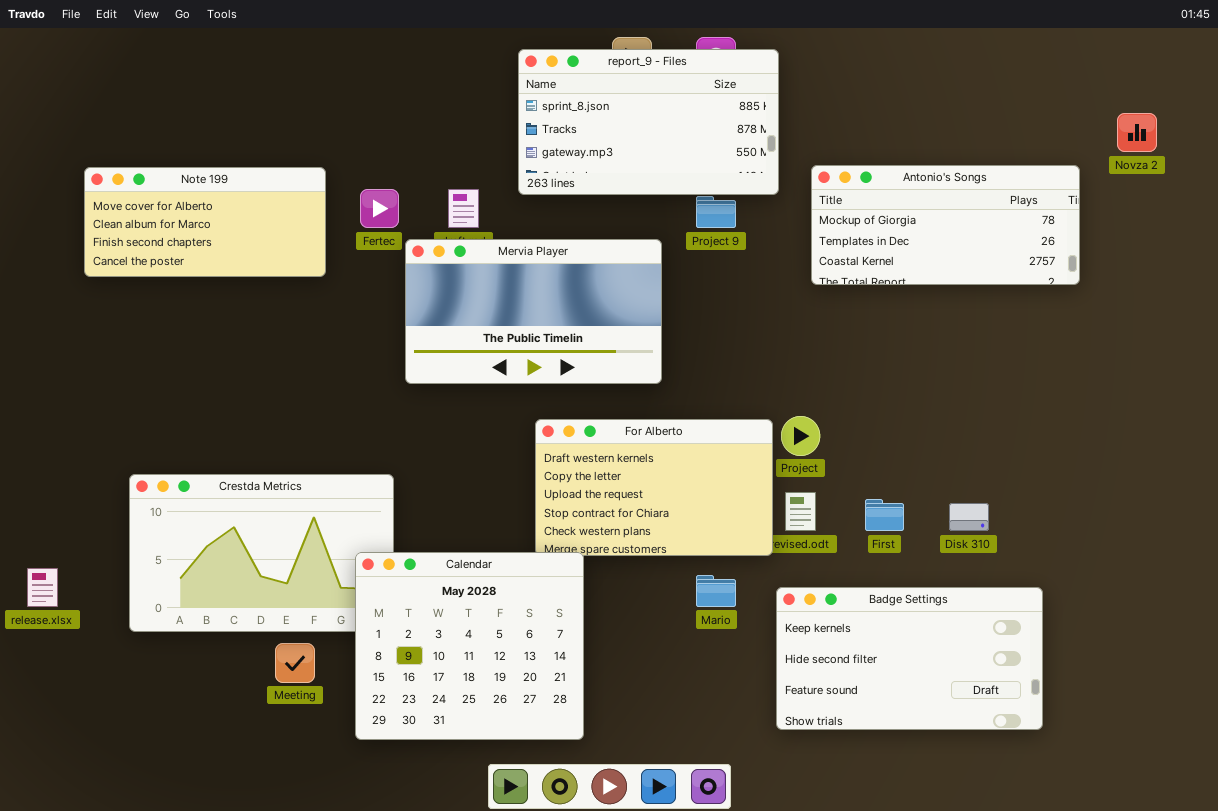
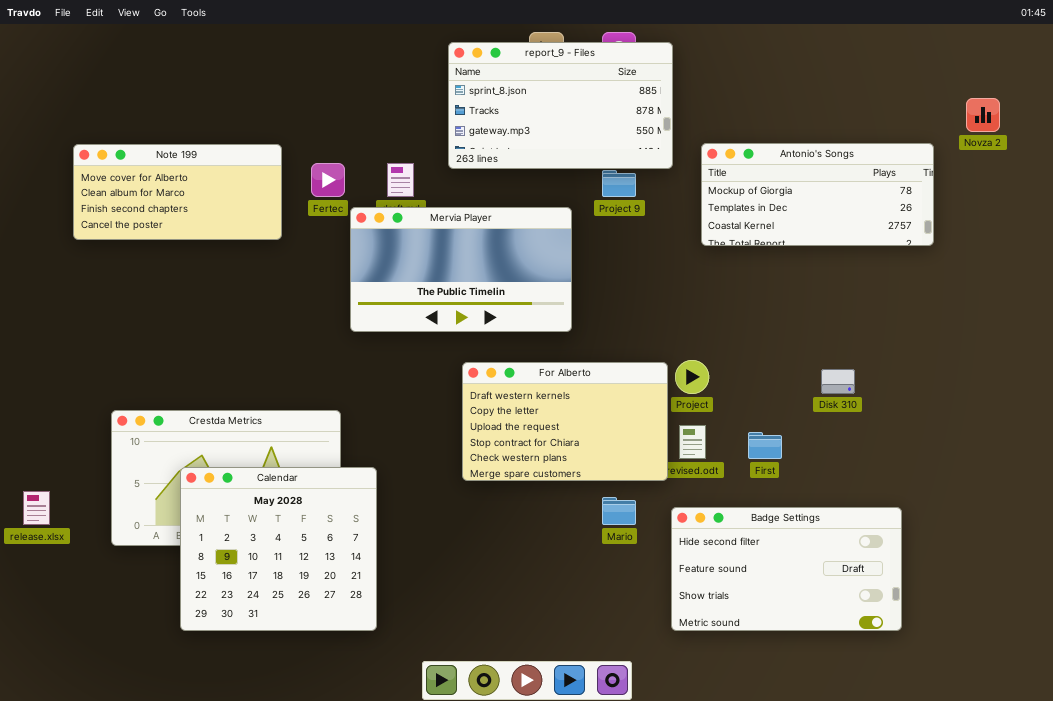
Disk 310: [949,503,989,531] -> [821,369,855,394], moved
Calendar: [355,552,584,740] -> [180,467,377,631], moved
Badge Settings: [776,587,1043,730] -> [671,507,902,631], scrolled down 1 row

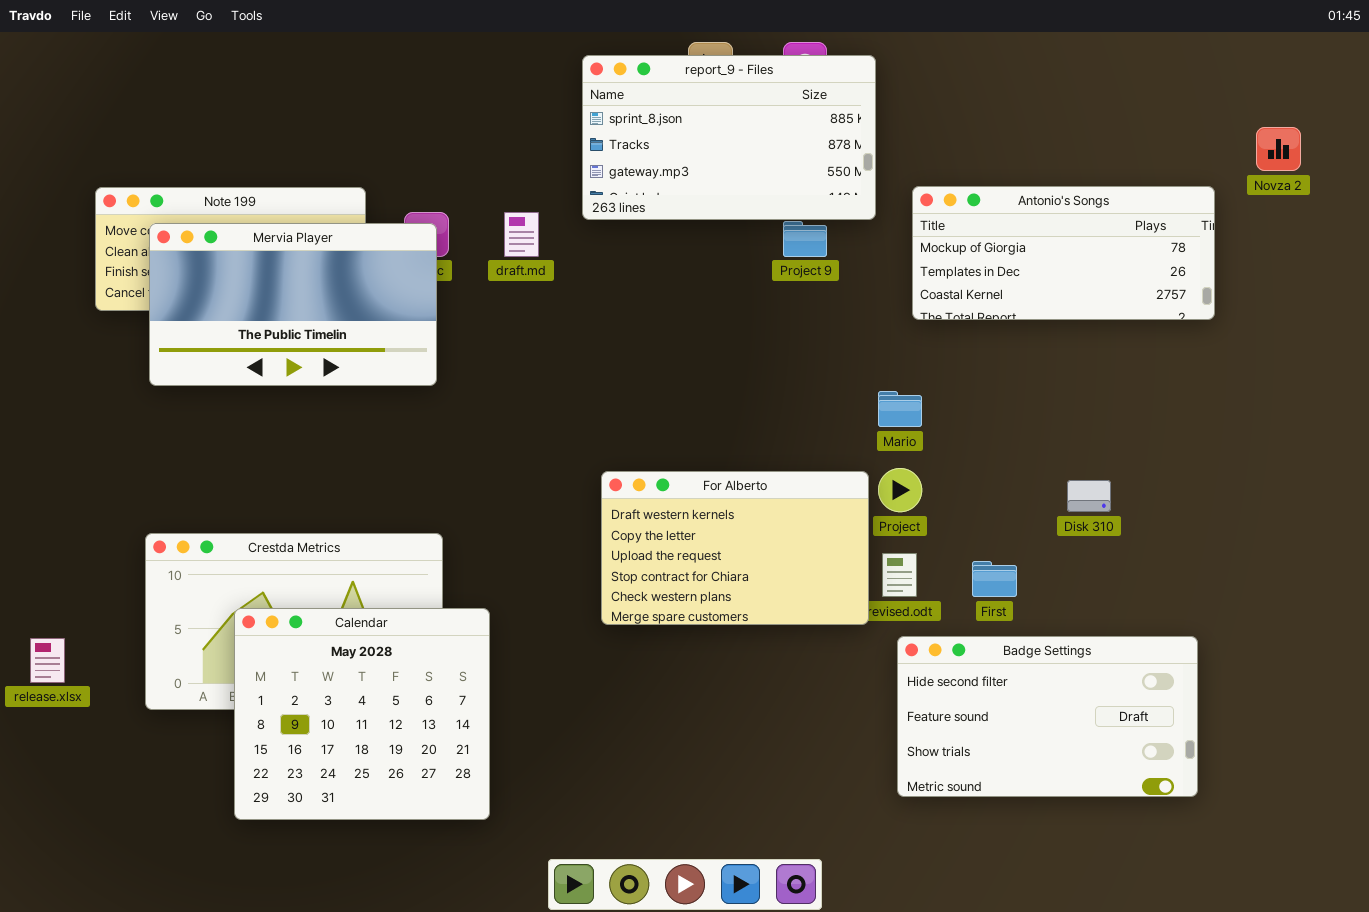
Mervia Player: [350,207,572,332] -> [149,223,437,386], moved
Mario: [602,497,636,525] -> [878,391,922,427], moved
Badge Settings: [671,507,902,631] -> [897,636,1198,797], moved

